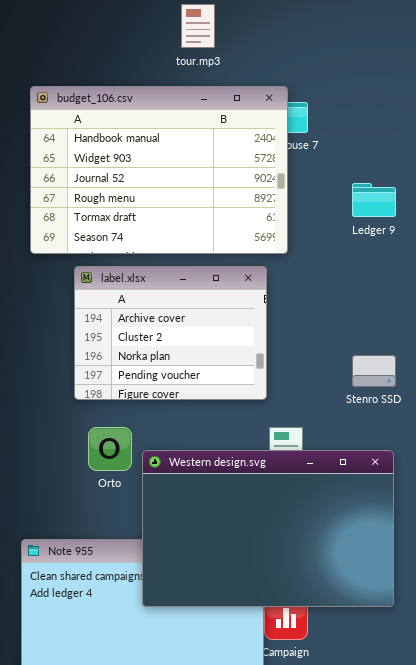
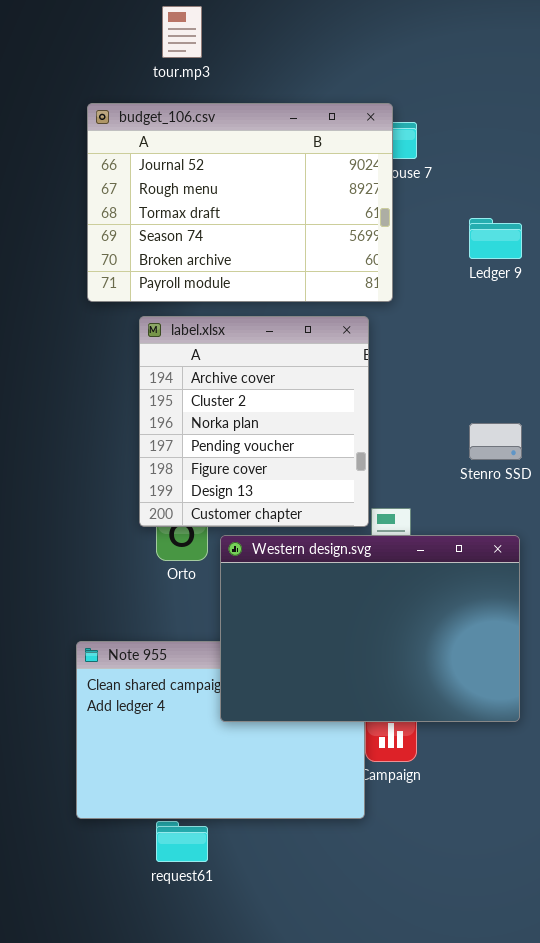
tour.mp3: [181,4,215,48] -> [162,6,202,58], moved
budget_106.csv: [30,86,288,254] -> [87,103,393,302], scrolled down 2 rows
label.xlsx: [74,266,267,400] -> [139,316,369,527], resized

